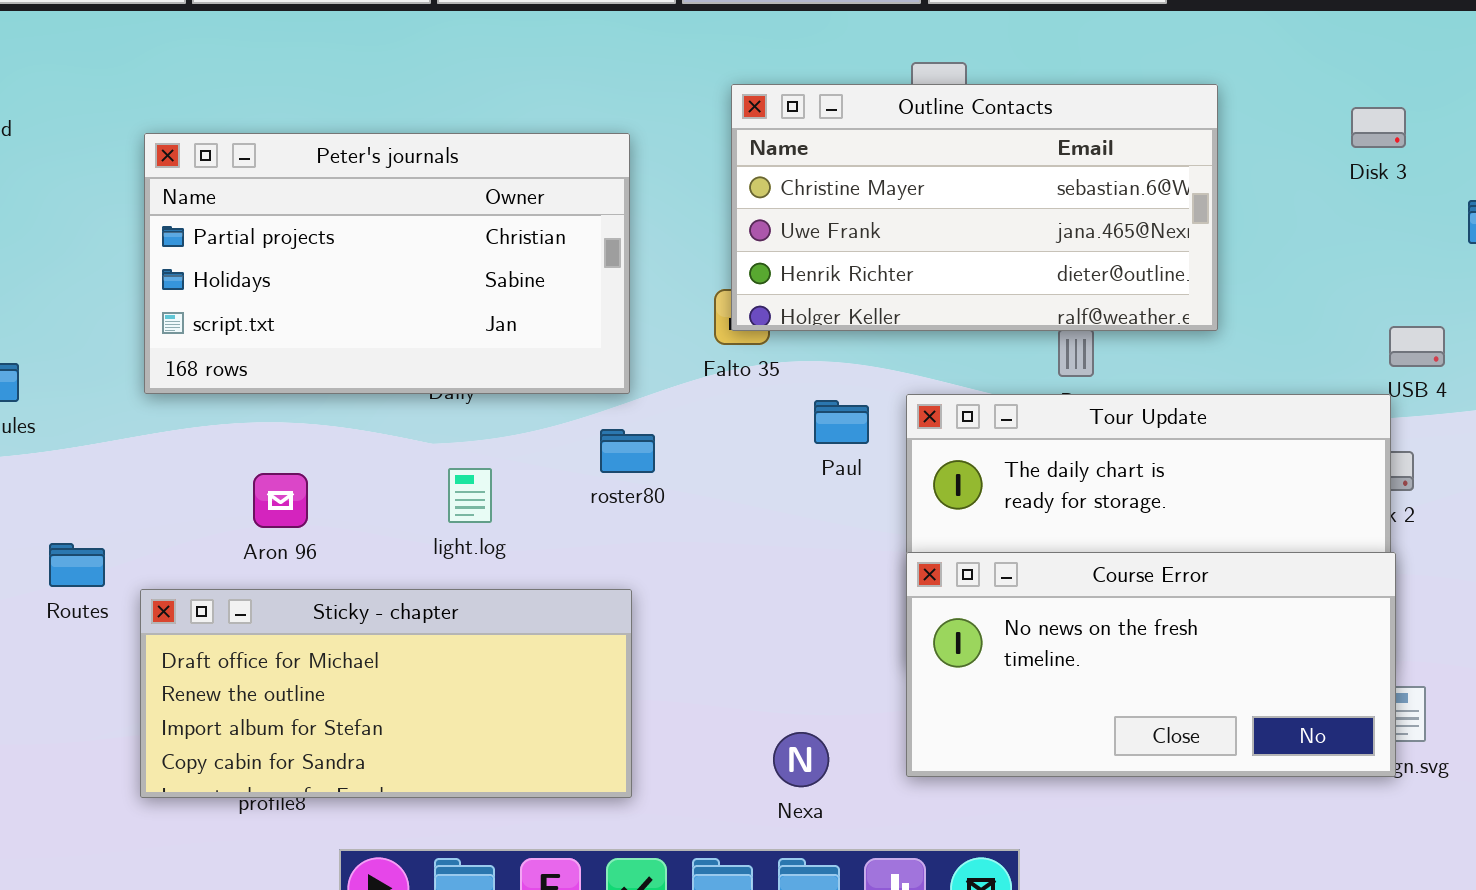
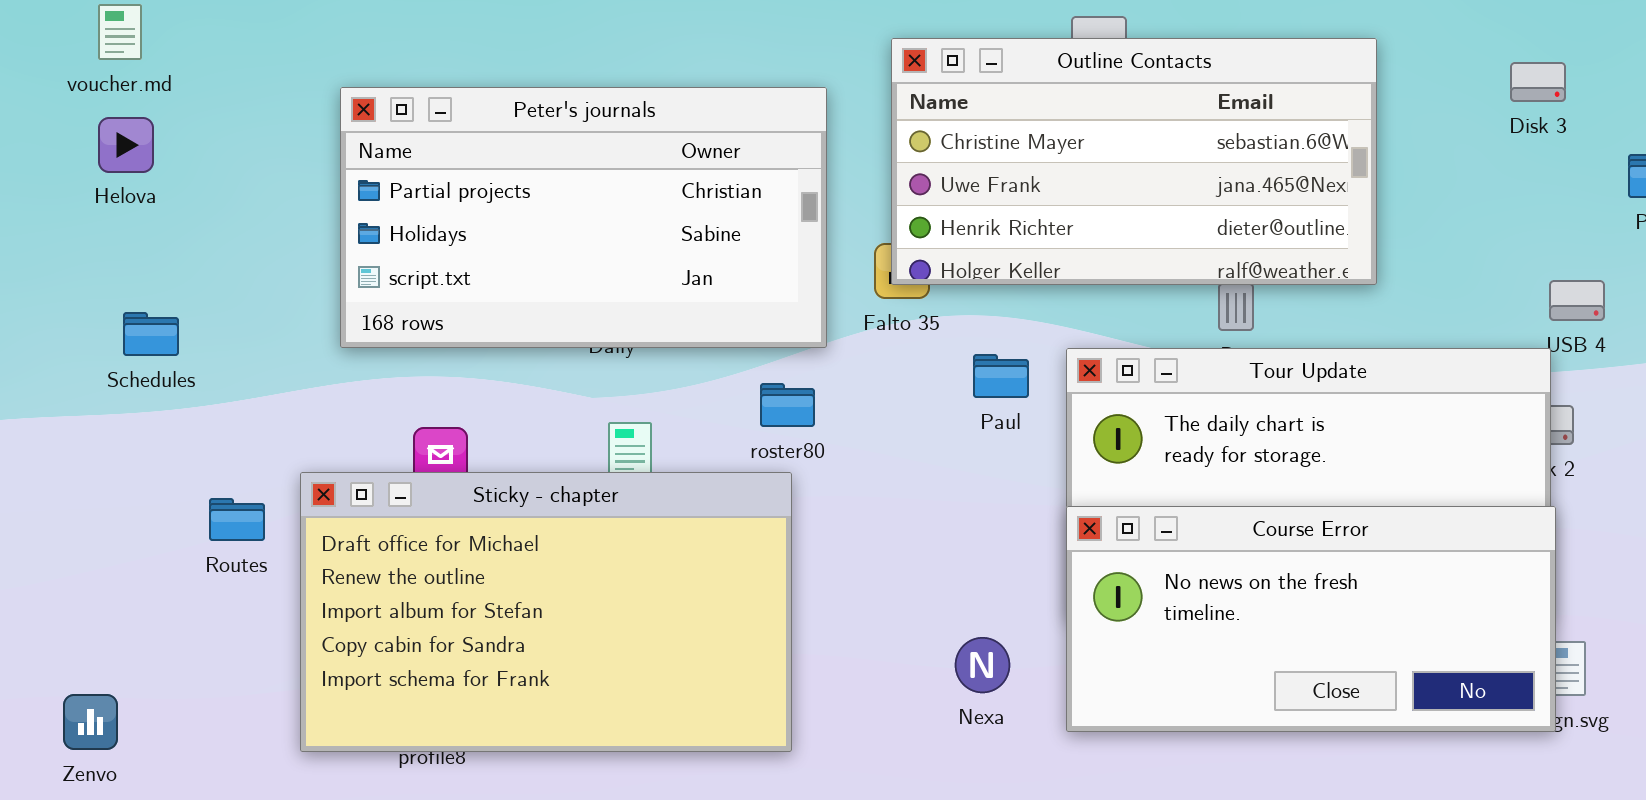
Peter's journals: [144,133,630,394] -> [340,87,827,348], moved
Sticky - chapter: [140,589,632,798] -> [300,472,792,752], resized
Nexa: [773,732,829,787] -> [955,637,1010,693], moved

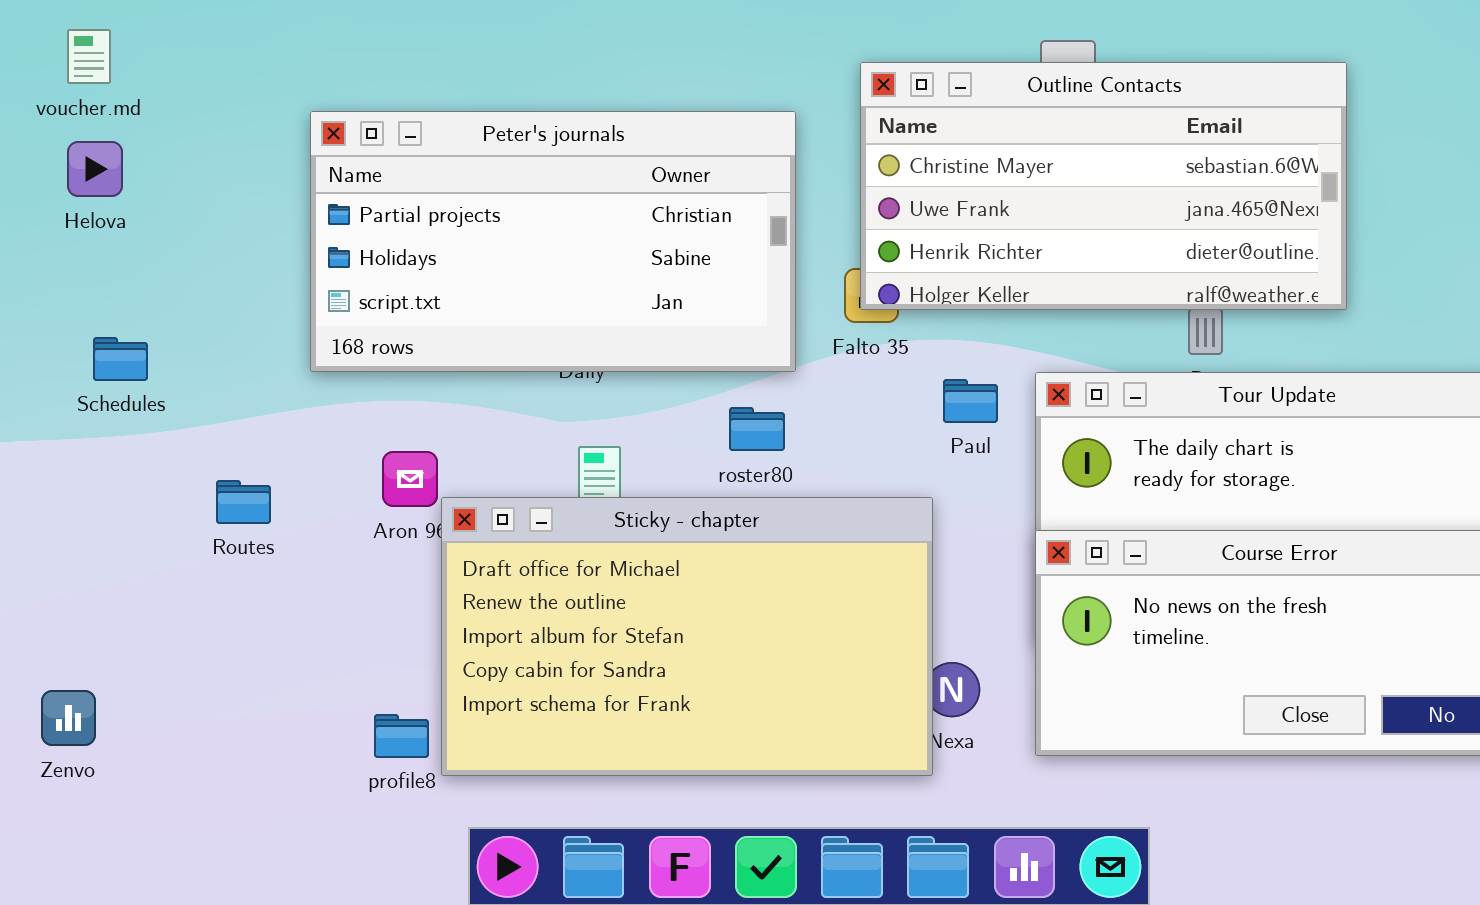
Sticky - chapter: [300,472,792,752] -> [441,497,933,776], moved
Routes: [209,498,265,541] -> [216,480,271,524], moved
Zenvo: [63,694,118,750] -> [41,690,96,746], moved

